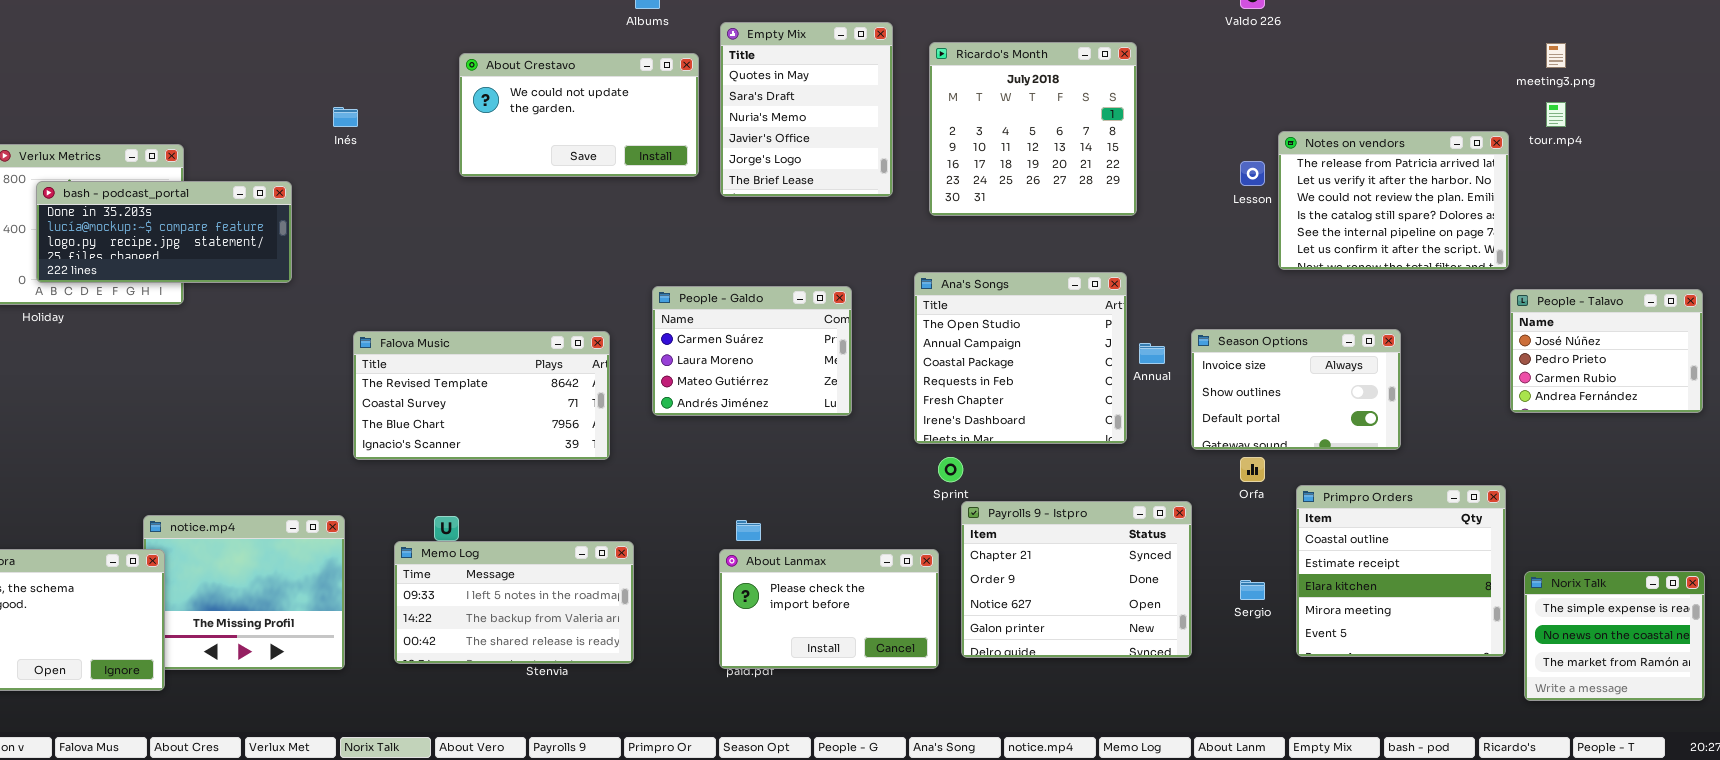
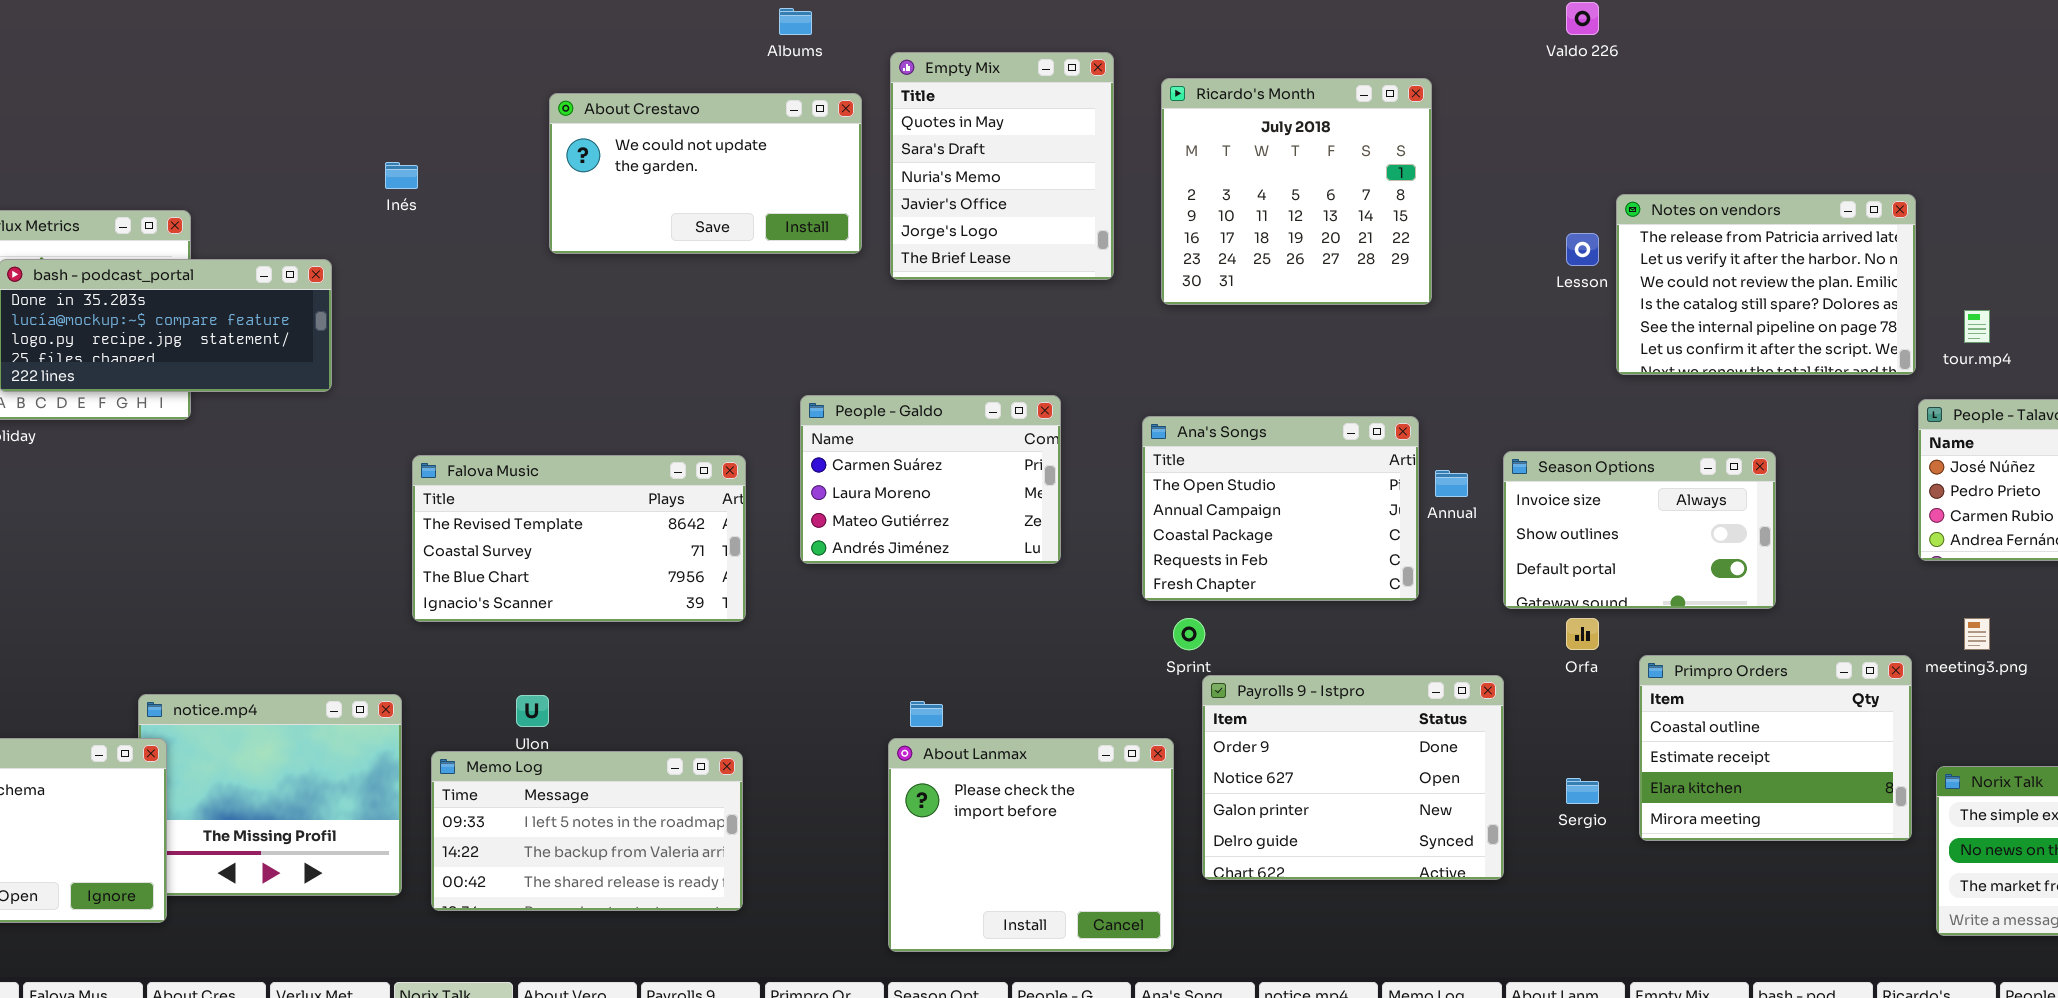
meeting3.png: [1546,43,1566,68] -> [1964,618,1990,650], moved
tour.mp4: [1546,102,1566,127] -> [1964,310,1990,343], moved
Ana's Songs: [914,272,1127,444] -> [1142,416,1419,601], resized
Primpro Orders: [1296,485,1506,657] -> [1639,655,1912,841], resized
Payrolls 9 - Istpro: [961,501,1192,658] -> [1202,675,1504,880], scrolled down 1 row
Memo Log: [394,541,634,664] -> [431,751,743,911], moved
About Lanmax: [719,549,939,669] -> [888,738,1174,952], resized

